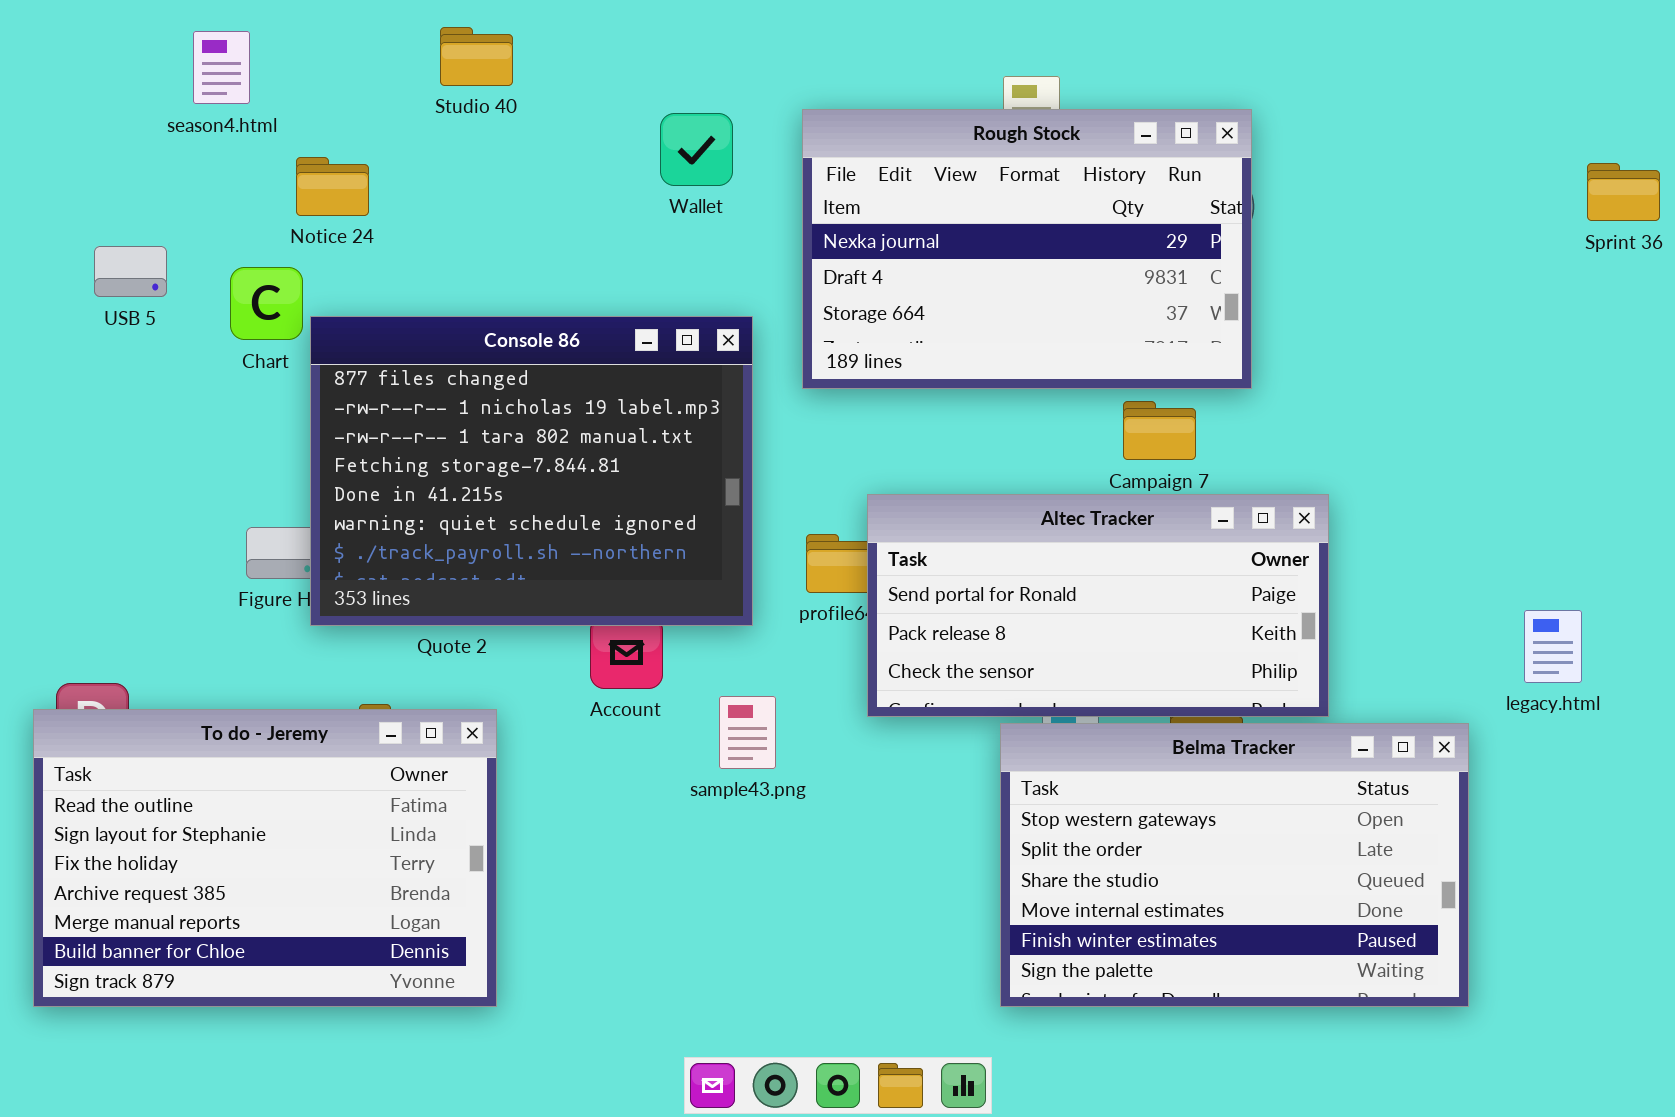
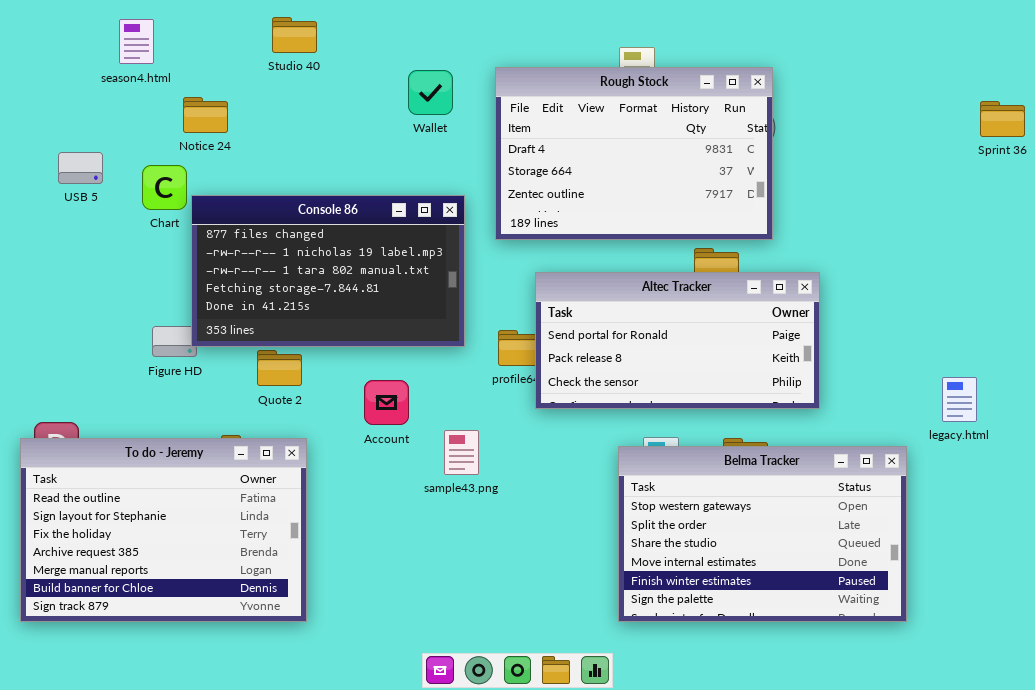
Rough Stock: [802,109,1252,389] -> [495,67,773,240], scrolled down 1 row
Console 86: [310,316,753,626] -> [191,195,465,347], resized
Altec Tracker: [867,494,1329,717] -> [535,272,820,409], moved

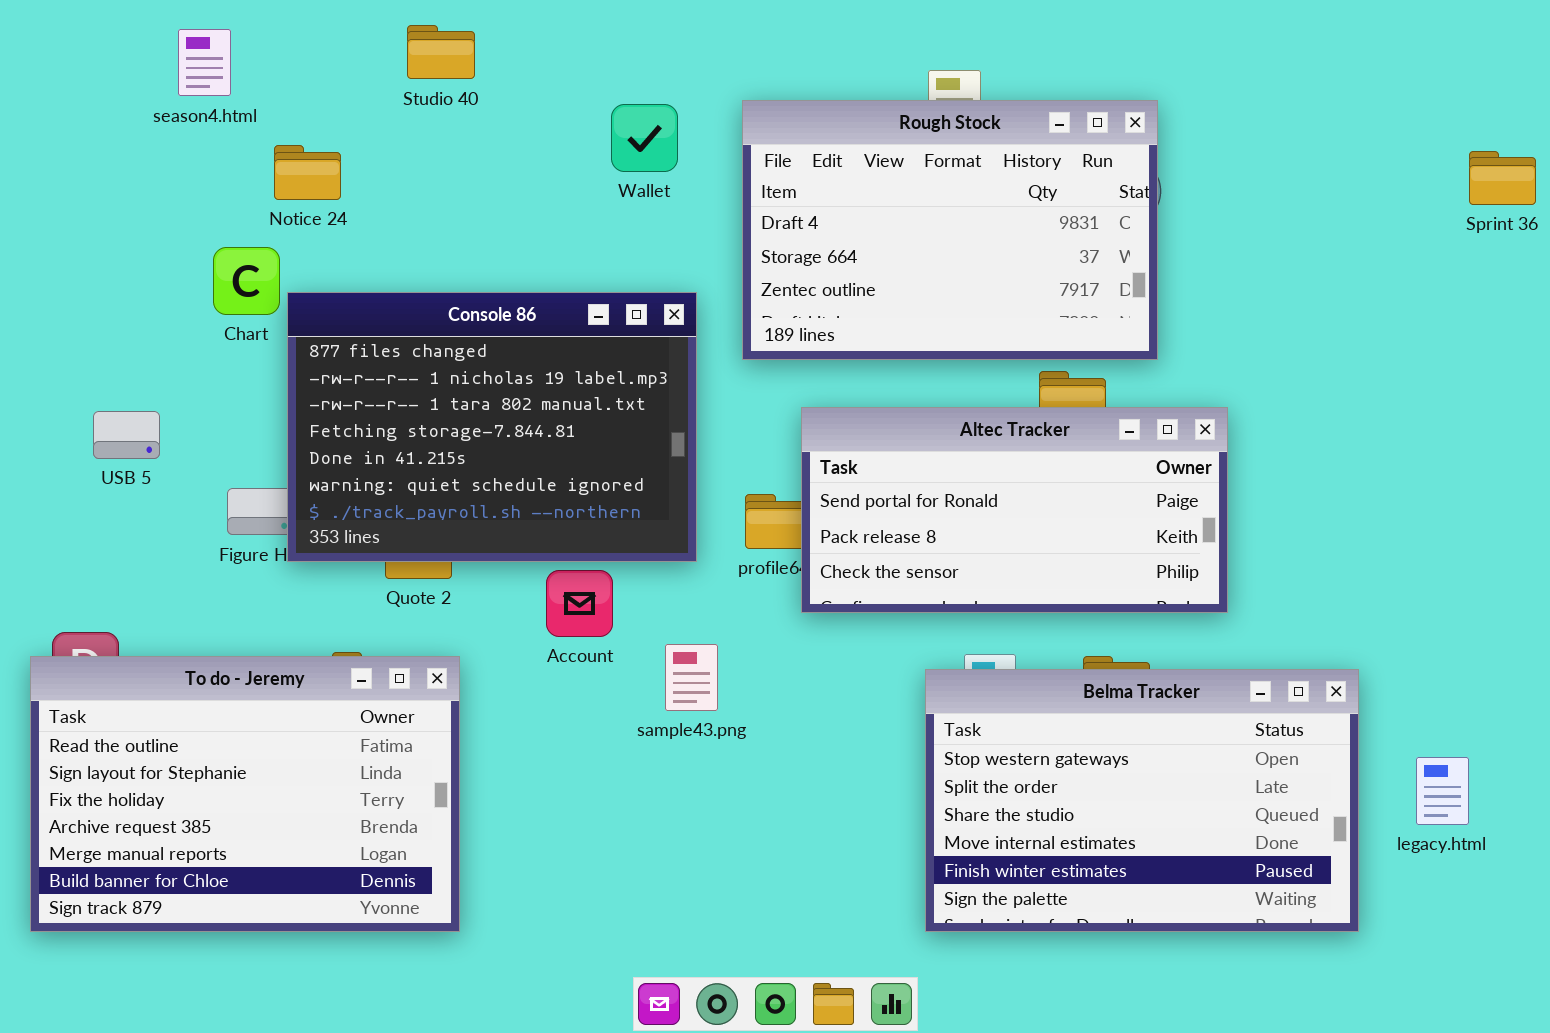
USB 5: [58,152,103,184] -> [93,411,160,459], moved
Console 86: [191,195,465,347] -> [287,292,697,562], resized
legacy.html: [942,377,977,422] -> [1416,757,1469,825], moved

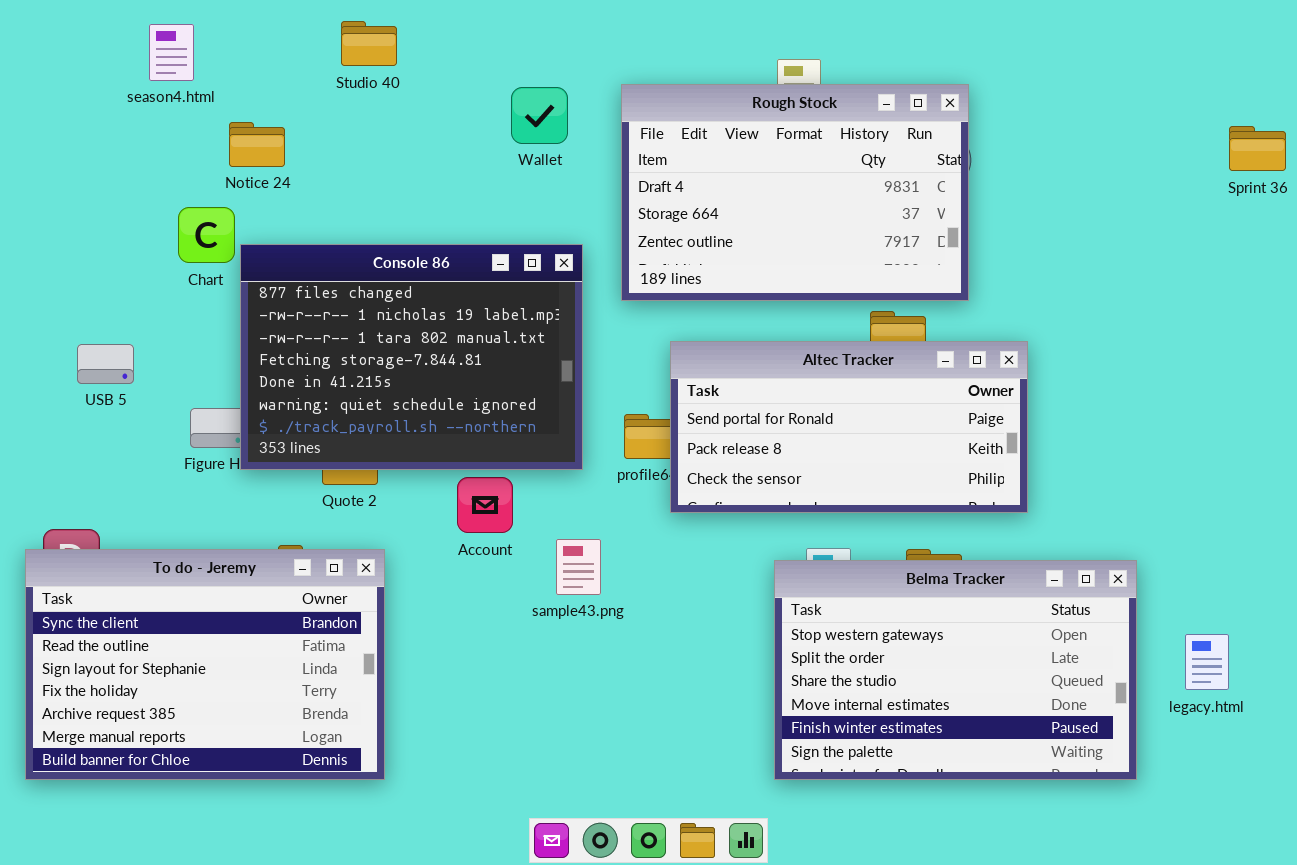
To do - Jeremy: [30,656,460,932] -> [25,549,385,780], scrolled up 1 row

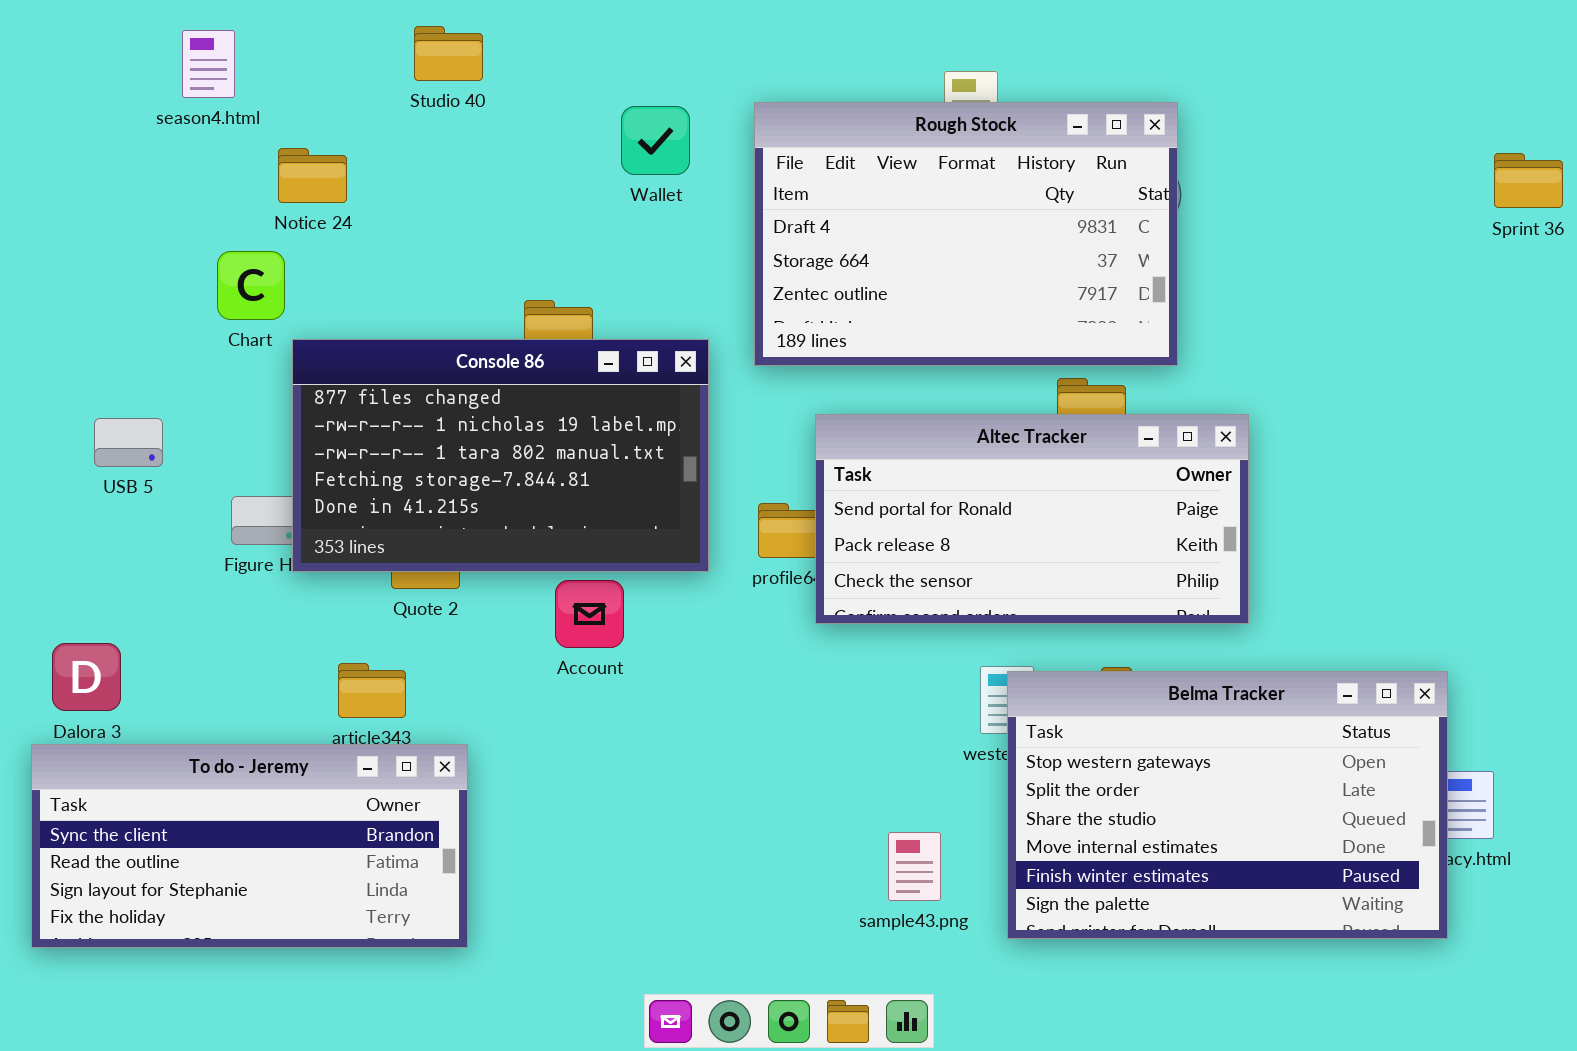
Console 86: [240,244,583,470] -> [292,339,709,572], resized
sample43.png: [556,539,601,595] -> [888,832,941,901], moved
To do - Jeremy: [25,549,385,780] -> [31,744,468,948], resized
Belma Tracker: [774,560,1137,780] -> [1007,671,1448,939], moved

